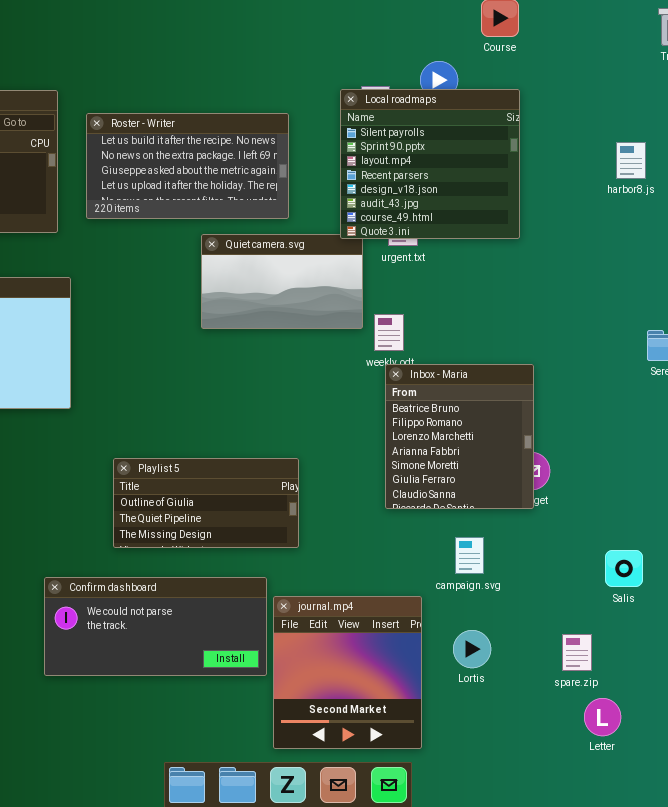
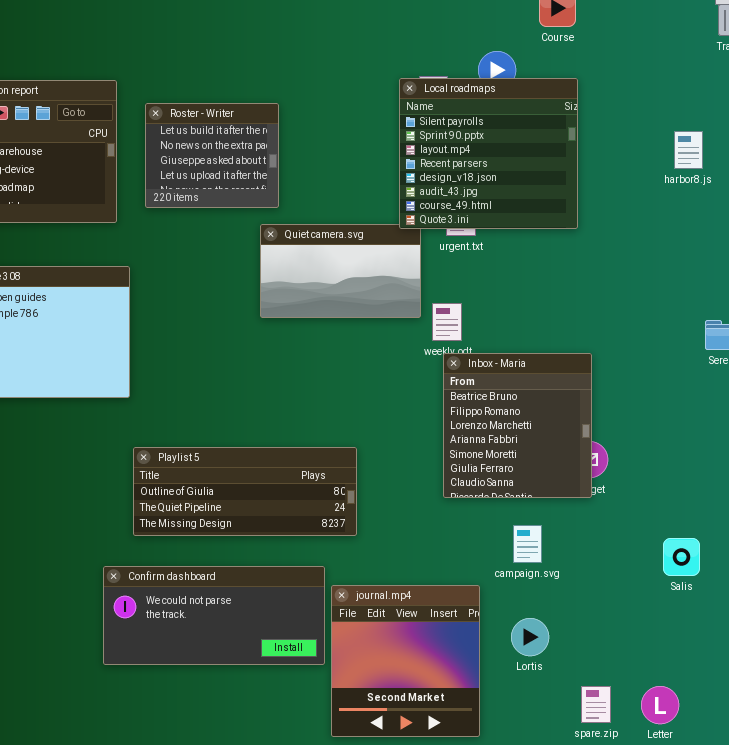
Roster - Writer: [86,113,289,219] -> [145,103,279,208], resized
Playlist 5: [113,458,299,548] -> [133,447,357,536], resized
spare.zip: [562,634,592,671] -> [581,686,611,723], moved

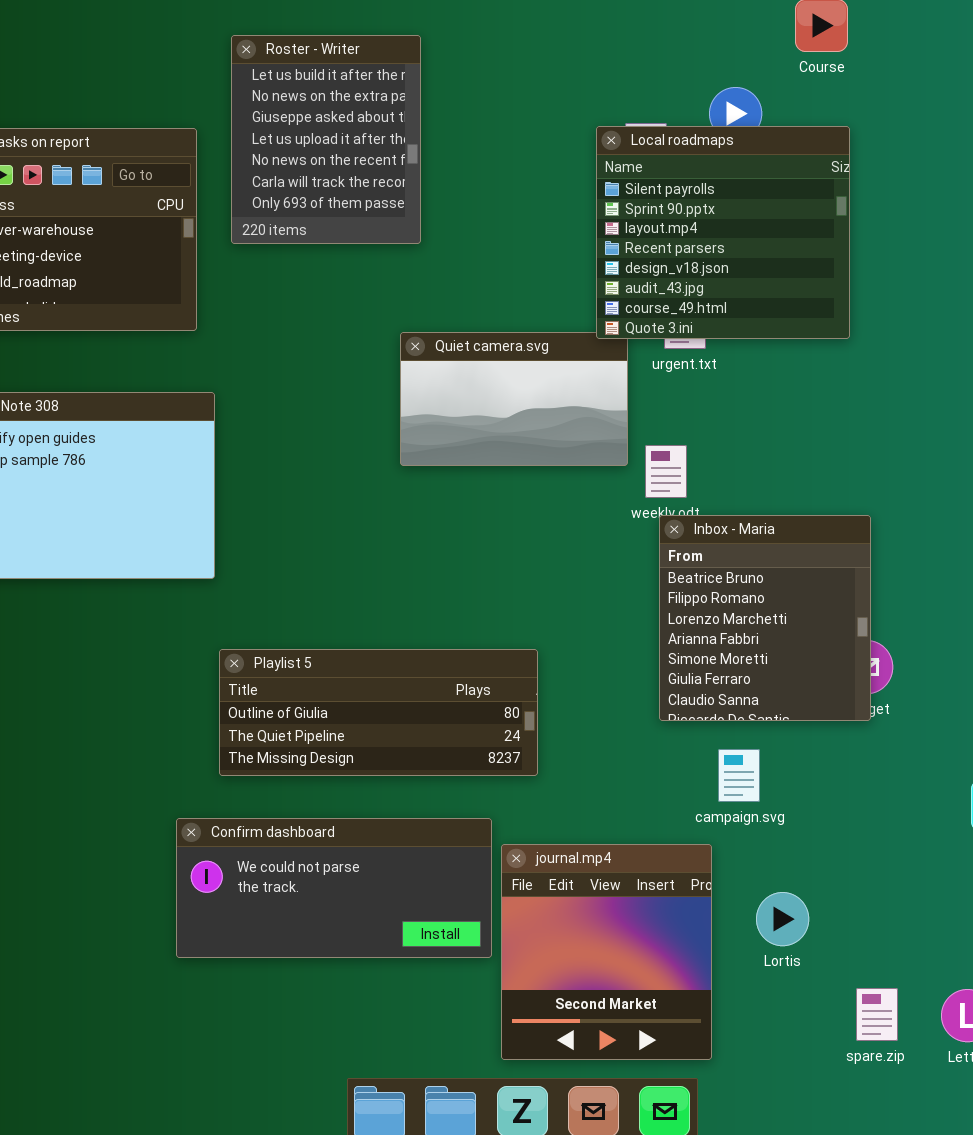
Roster - Writer: [145,103,279,208] -> [231,35,421,244], moved, resized
campaign.svg: [513,525,542,563] -> [718,749,760,802], moved

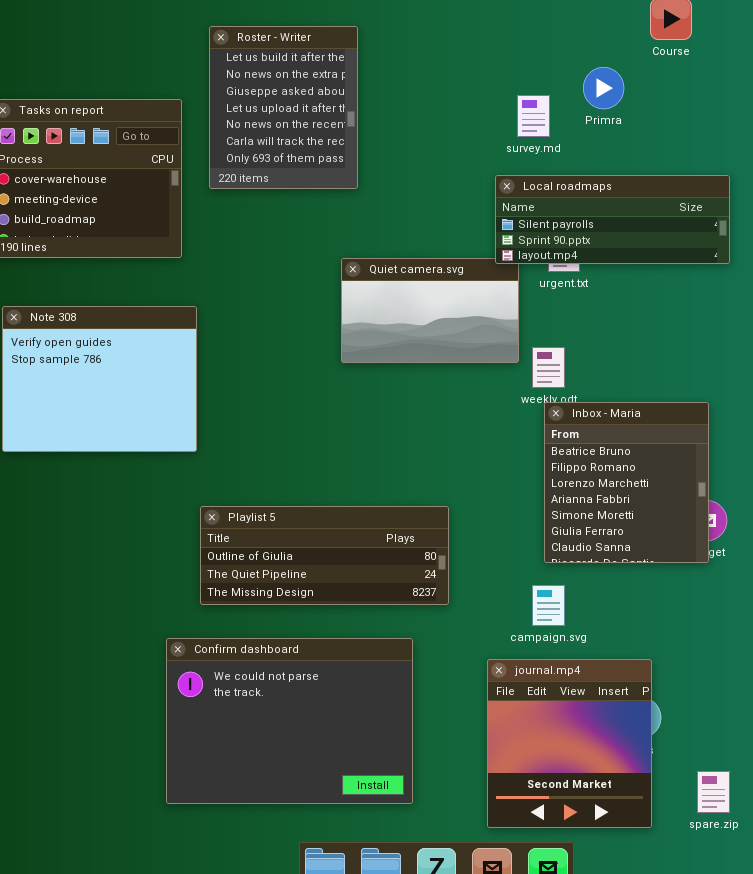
Local roadmaps: [596,126,850,339] -> [495,175,730,264], resized
campaign.svg: [718,749,760,802] -> [532,585,565,626], moved
Confirm dashboard: [176,818,492,958] -> [166,638,413,804], resized
journal.mp4: [501,844,712,1060] -> [487,659,652,828], moved

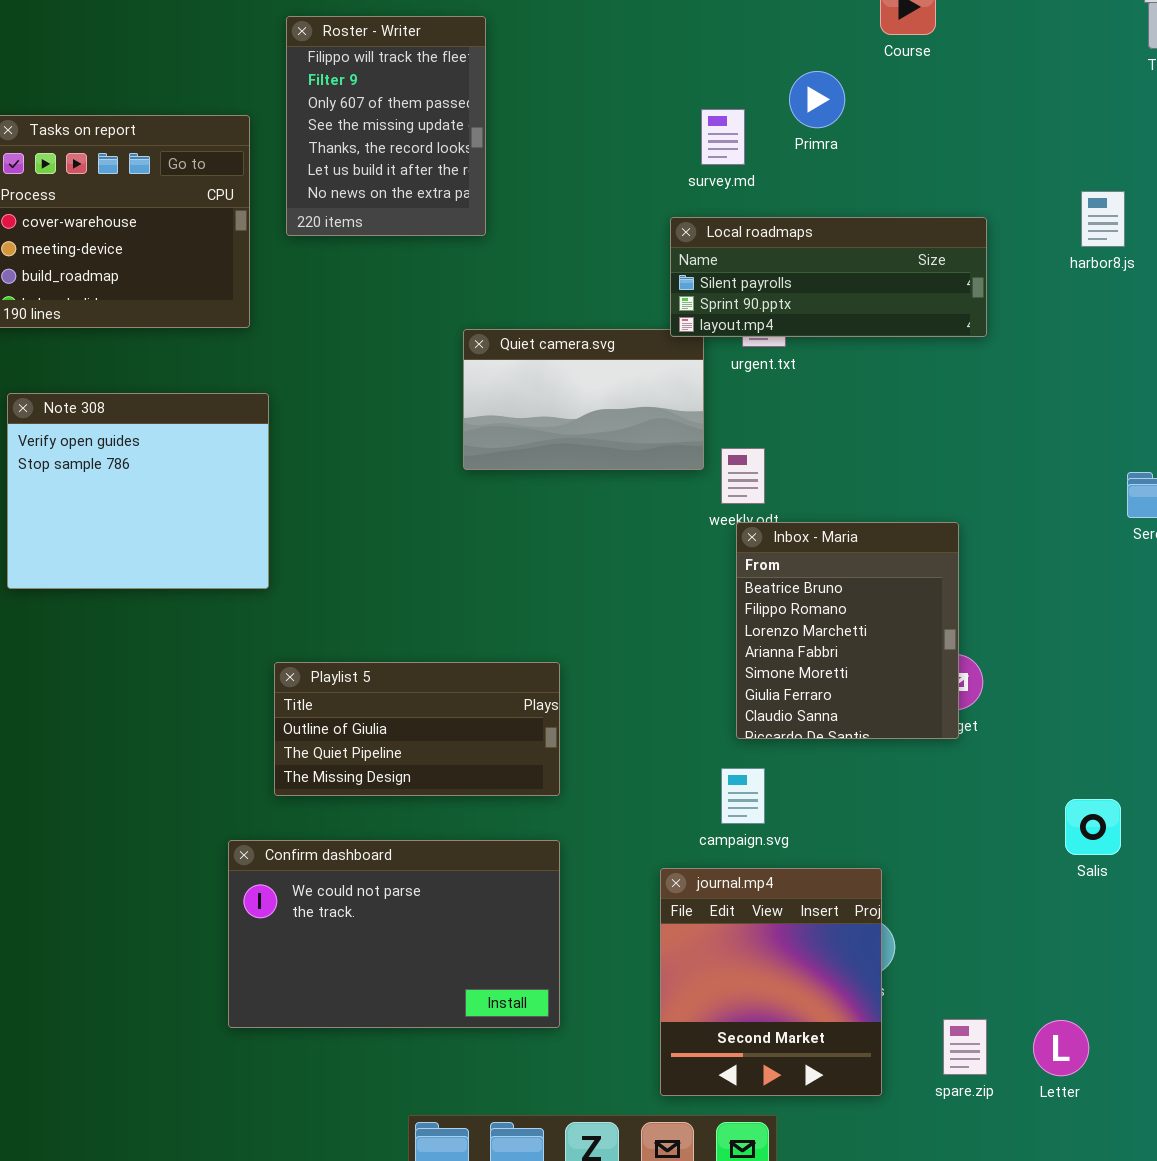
Roster - Writer: [209,26,358,189] -> [286,16,486,236], scrolled up 5 rows
Playlist 5: [200,506,449,605] -> [274,662,560,796], resized
Confirm dashboard: [166,638,413,804] -> [228,840,560,1028], resized

